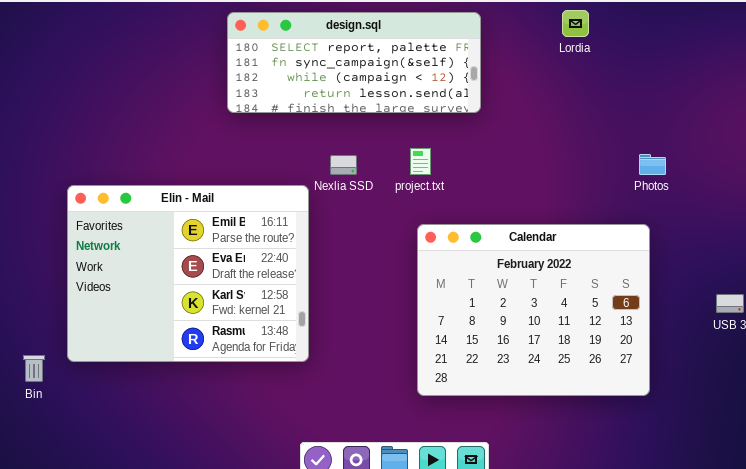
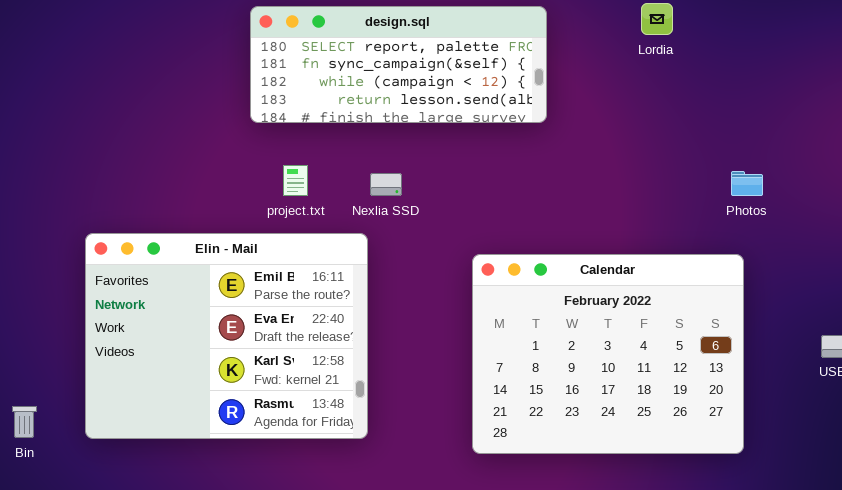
project.txt: [410,148,431,175] -> [283,165,308,196], moved
Elin - Mail: [67,185,309,362] -> [85,233,368,439], moved

